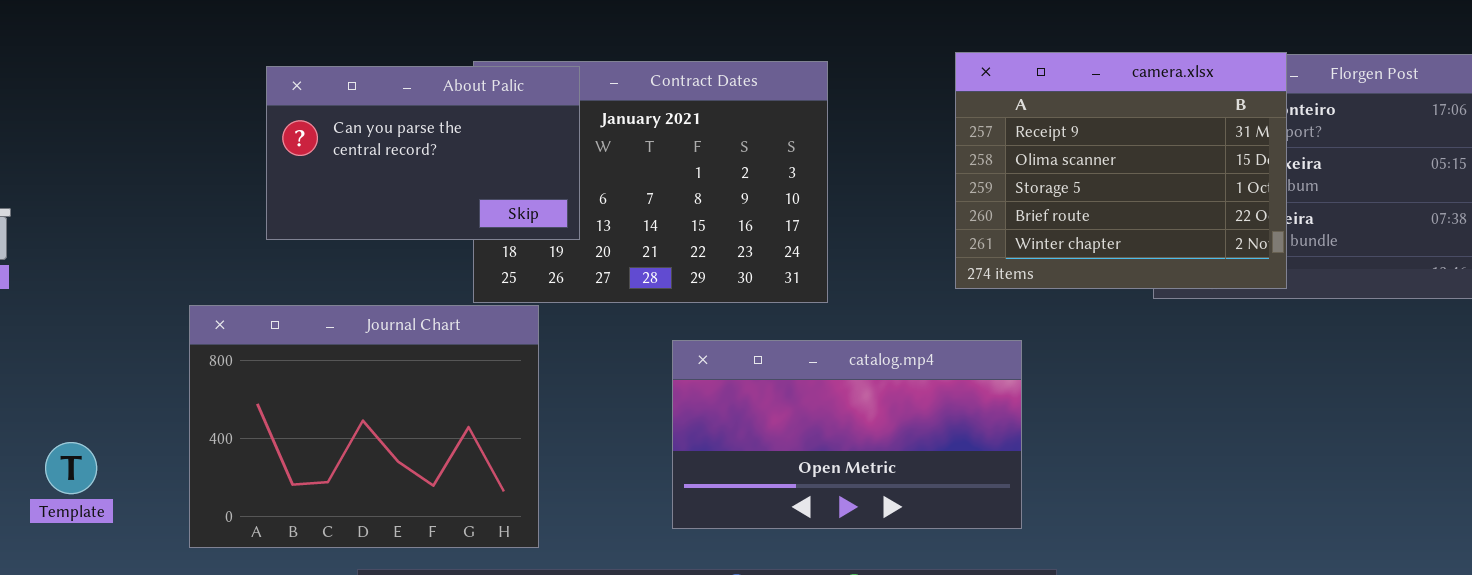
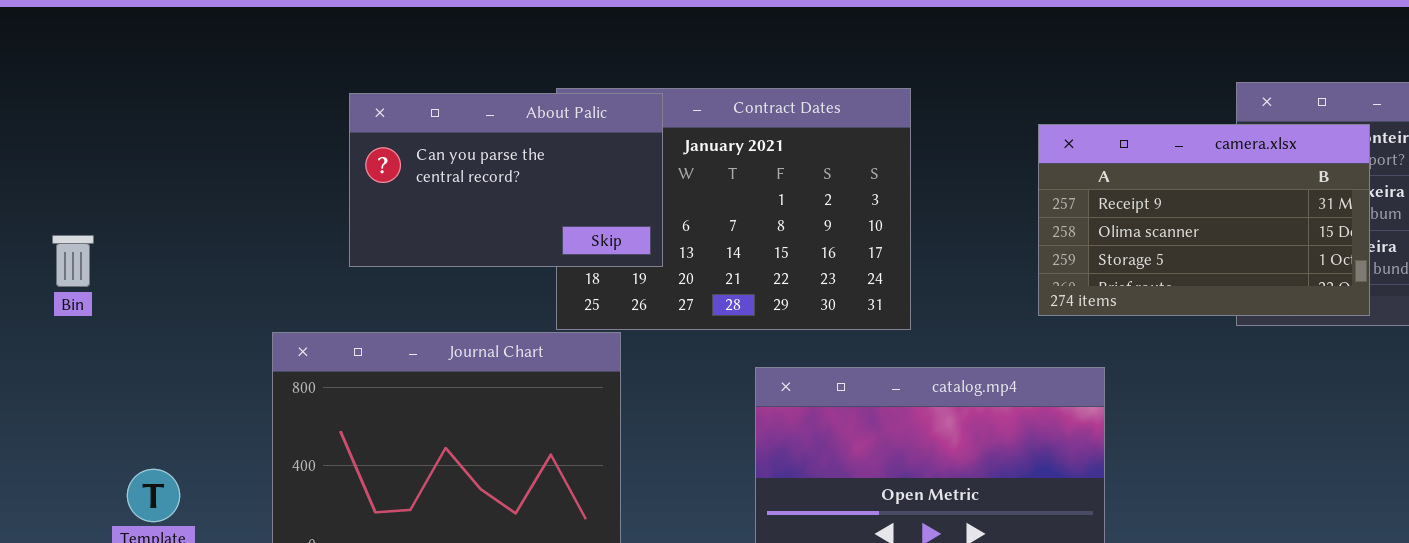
camera.xlsx: [955,52,1287,289] -> [1038,124,1370,316], resized

